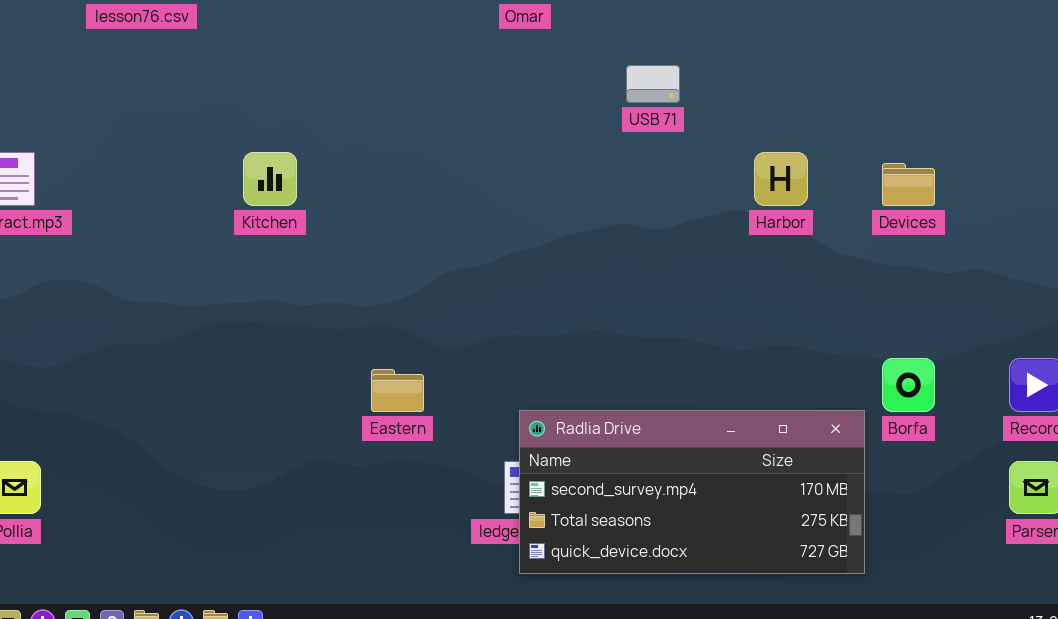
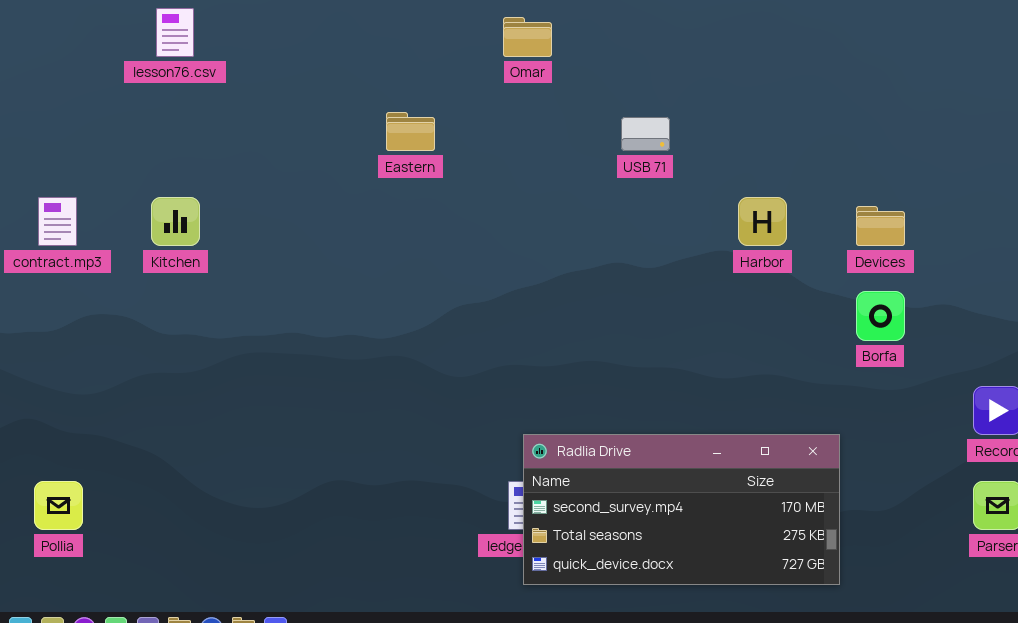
Kitchen: [243,152,297,206] -> [151,197,200,246], moved
Borfa: [882,358,935,412] -> [856,291,905,341], moved
Eastern: [371,369,424,412] -> [386,112,435,151], moved

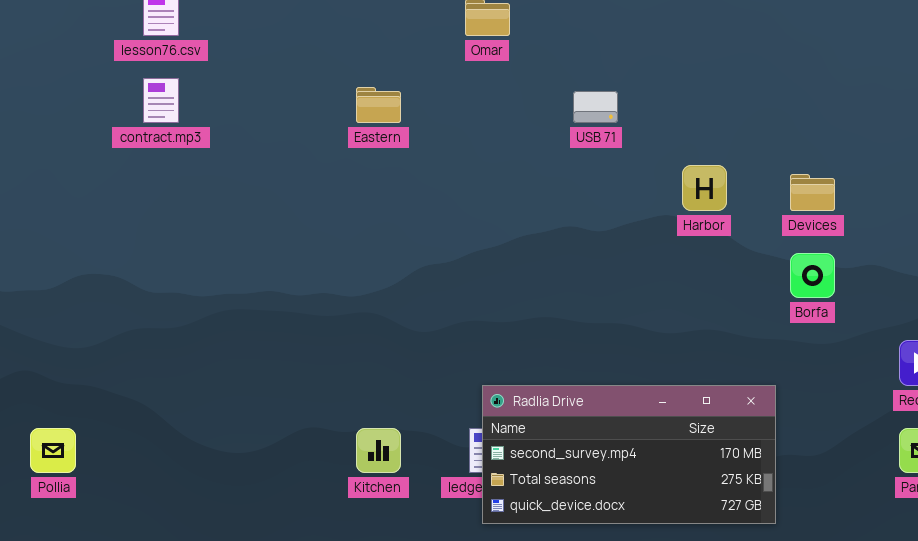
contract.mp3: [38,197,77,246] -> [143,78,179,123], moved
Kitchen: [151,197,200,246] -> [356,428,401,473], moved

